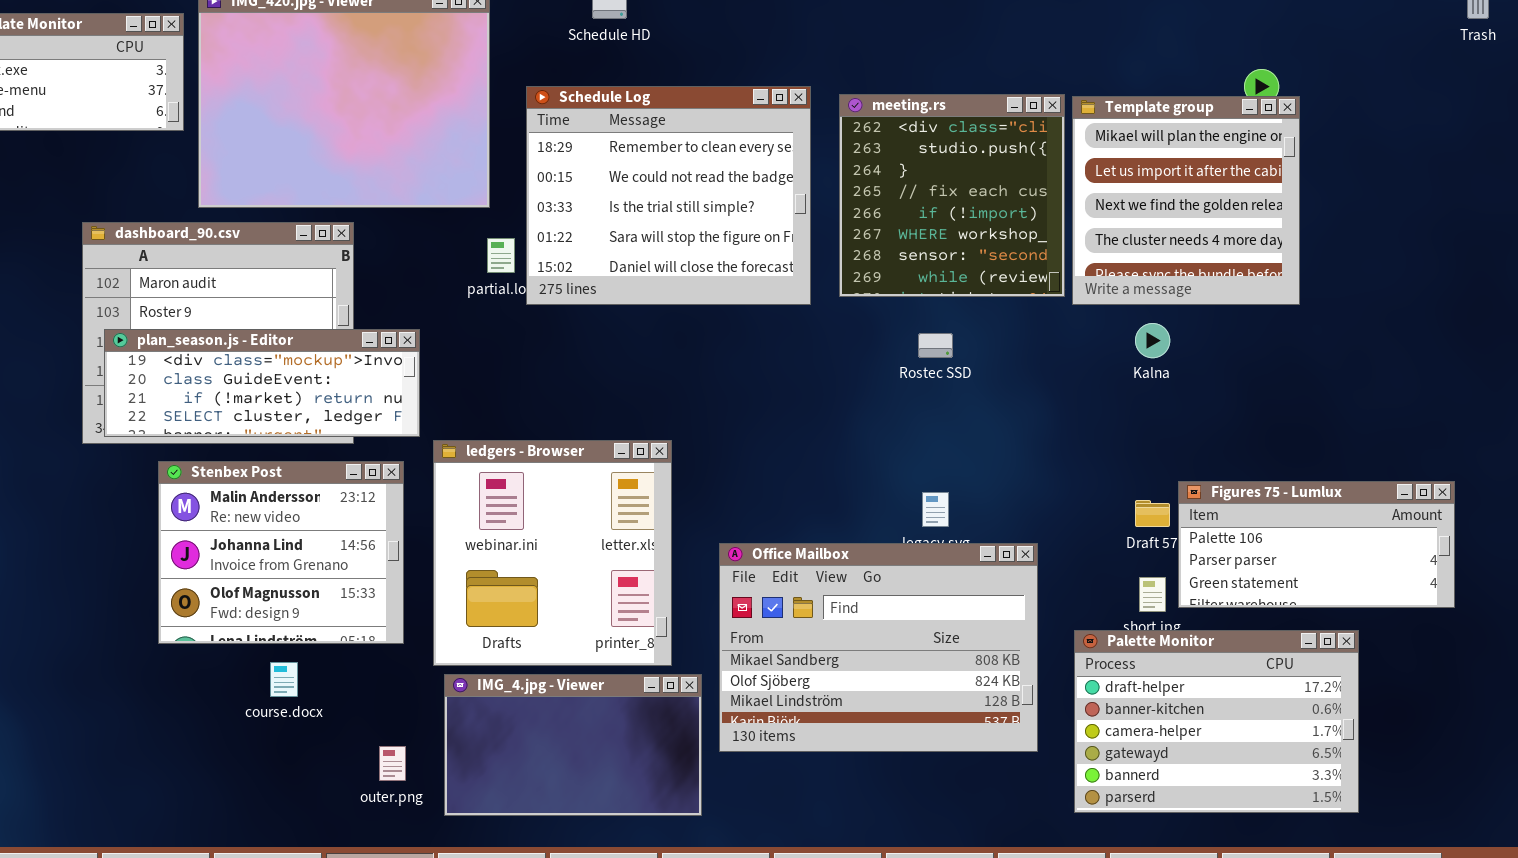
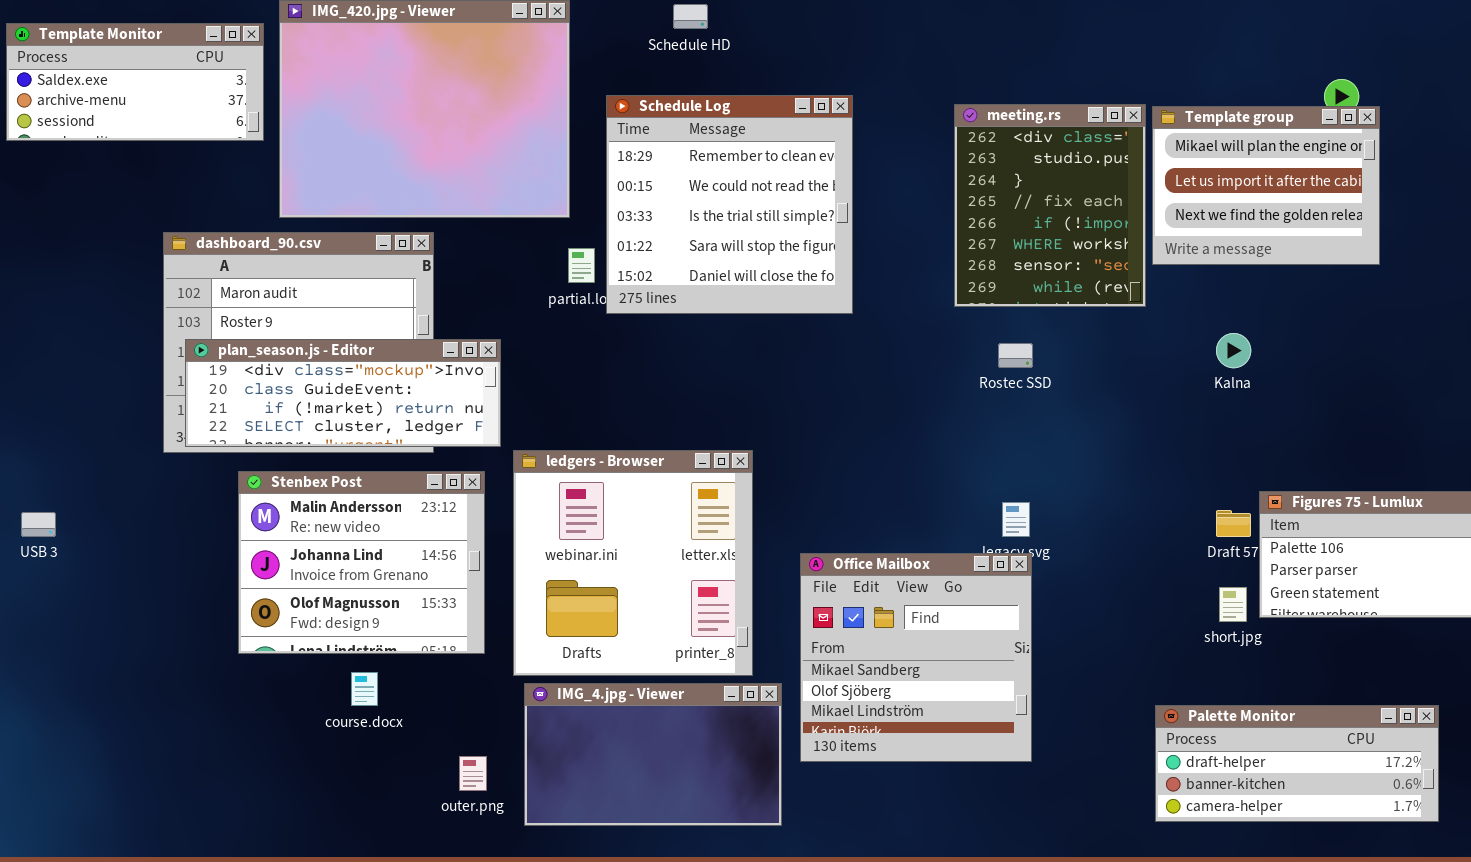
Schedule Log: [526,86,811,305] -> [606,95,853,314], resized
meeting.rs: [839,94,1065,297] -> [954,104,1146,307], resized
Template group: [1072,96,1300,305] -> [1152,106,1380,265], resized
Office Mailbox: [719,543,1038,752] -> [800,553,1032,762], resized
Palette Monitor: [1074,630,1359,813] -> [1155,705,1439,822], resized

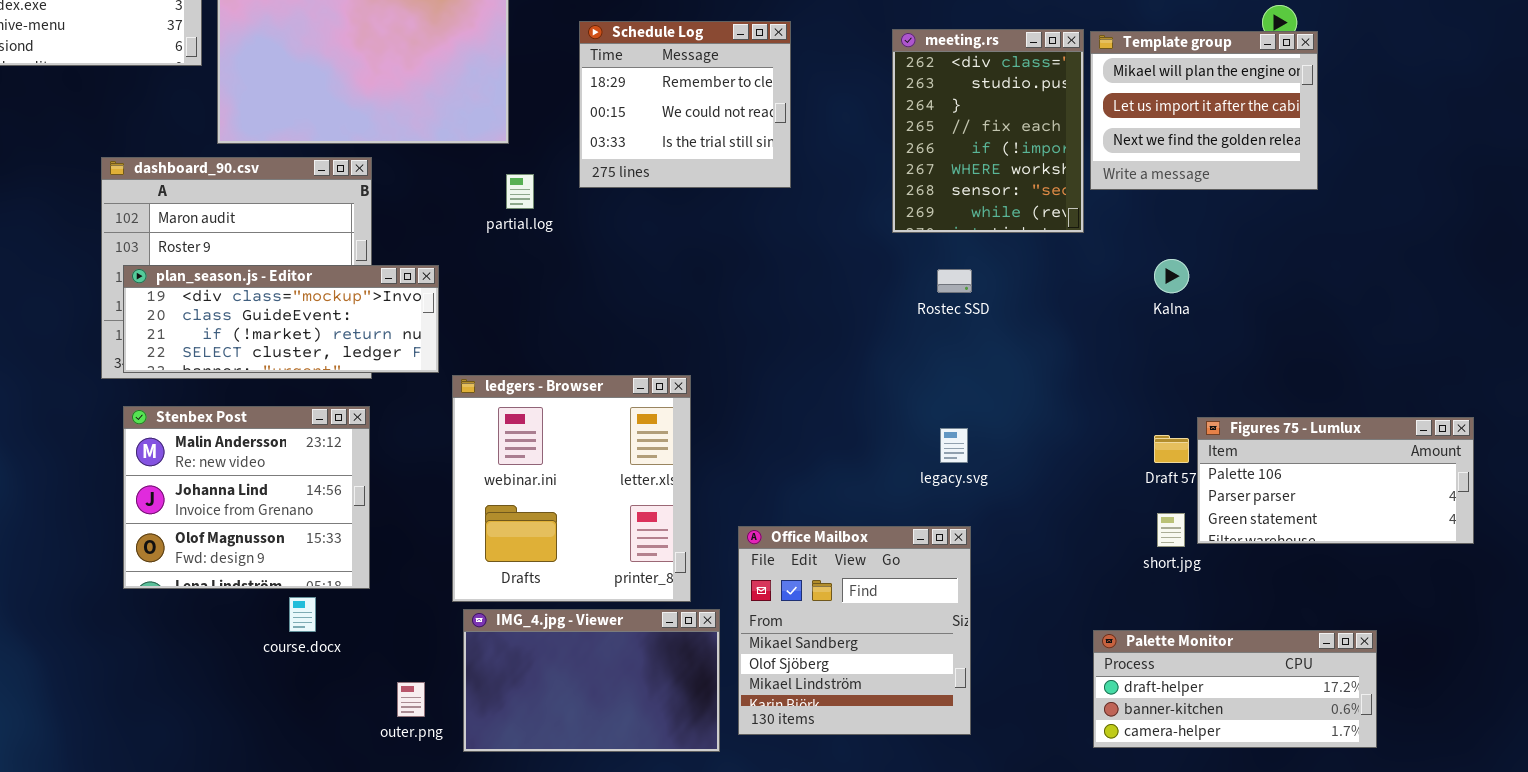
Schedule Log: [606,95,853,314] -> [579,21,791,188], resized
Stenbex Post: [238,471,485,654] -> [123,406,370,589], moved
Office Mailbox: [800,553,1032,762] -> [738,526,971,735], moved

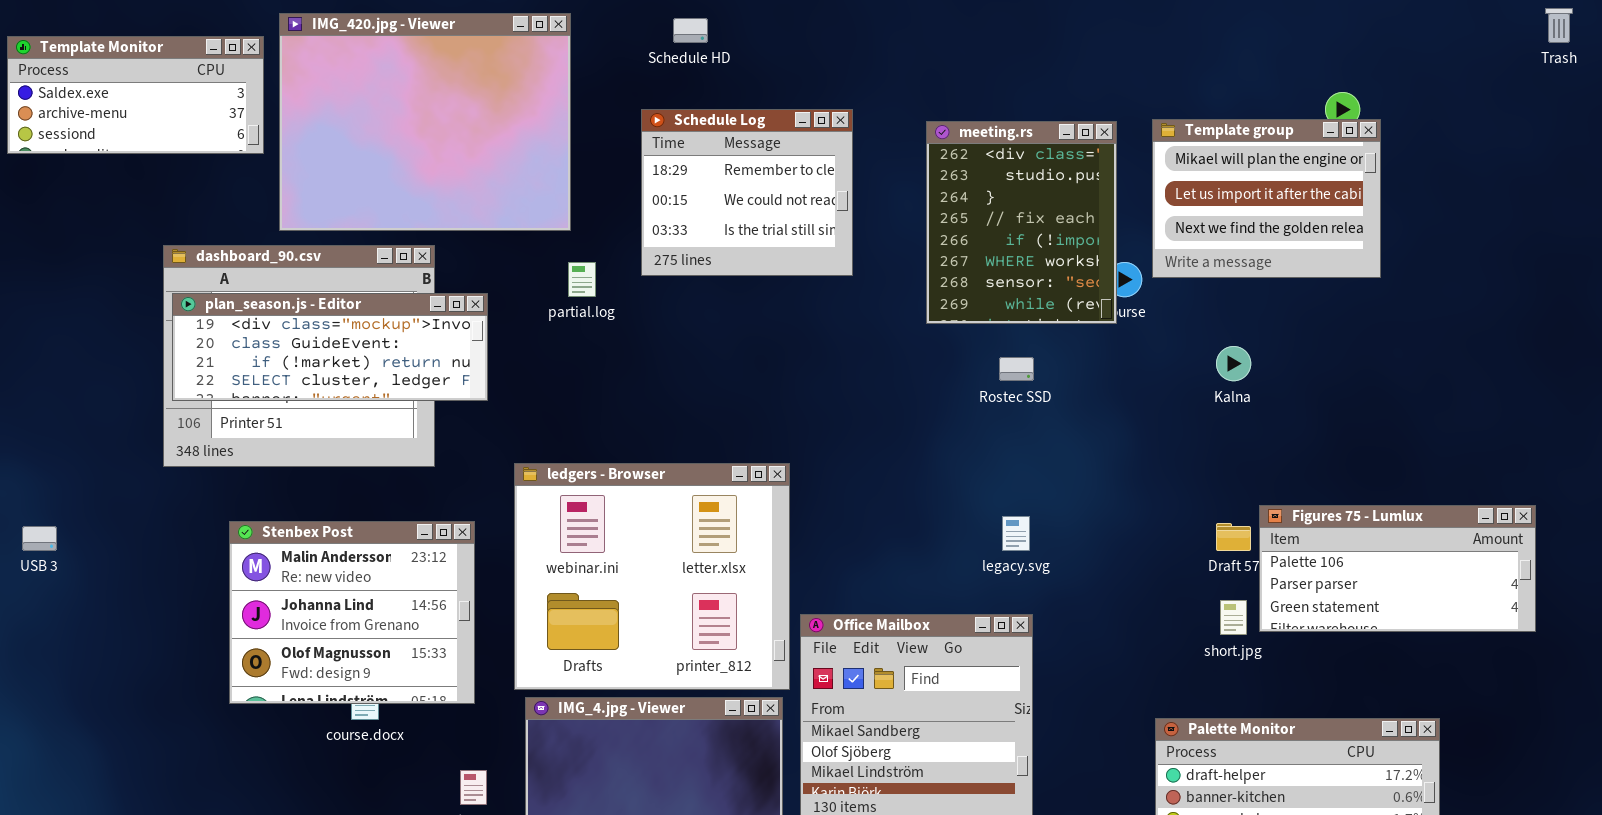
meeting.rs: [892,29,1084,233] -> [926,121,1117,324], moved
plan_season.js - Editor: [123,265,439,373] -> [172,293,488,401], moved
ledgers - Browser: [452,375,691,602] -> [514,463,790,690], resized
Stenbex Post: [123,406,370,589] -> [229,521,475,704], moved

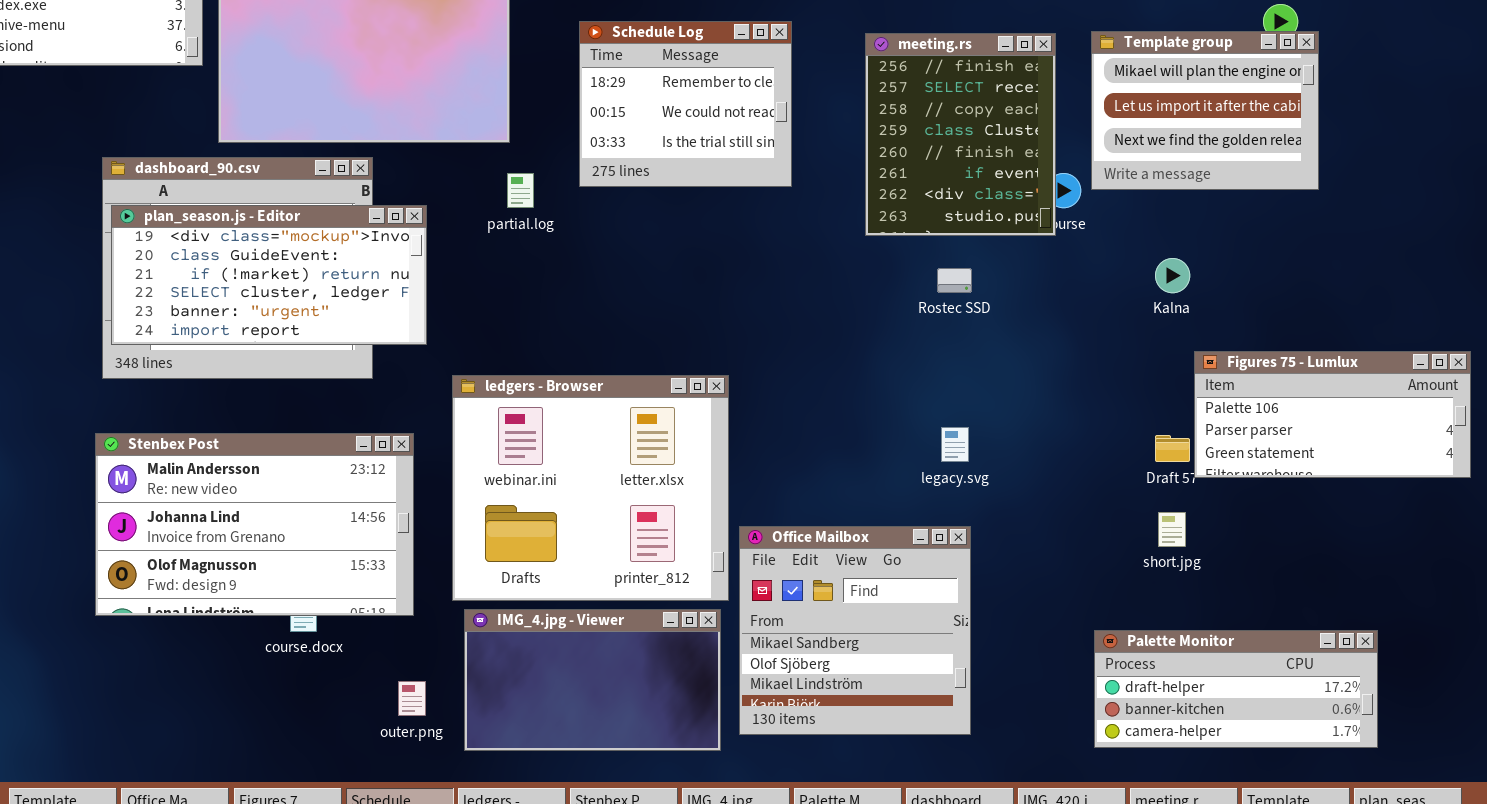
meeting.rs: [926,121,1117,324] -> [865,33,1056,236], scrolled up 6 rows
plan_season.js - Editor: [172,293,488,401] -> [111,205,427,345], resized
Figures 75 - Lumlux: [1259,505,1536,632] -> [1194,351,1471,478], moved
Stenbex Post: [229,521,475,704] -> [95,433,414,616], resized

